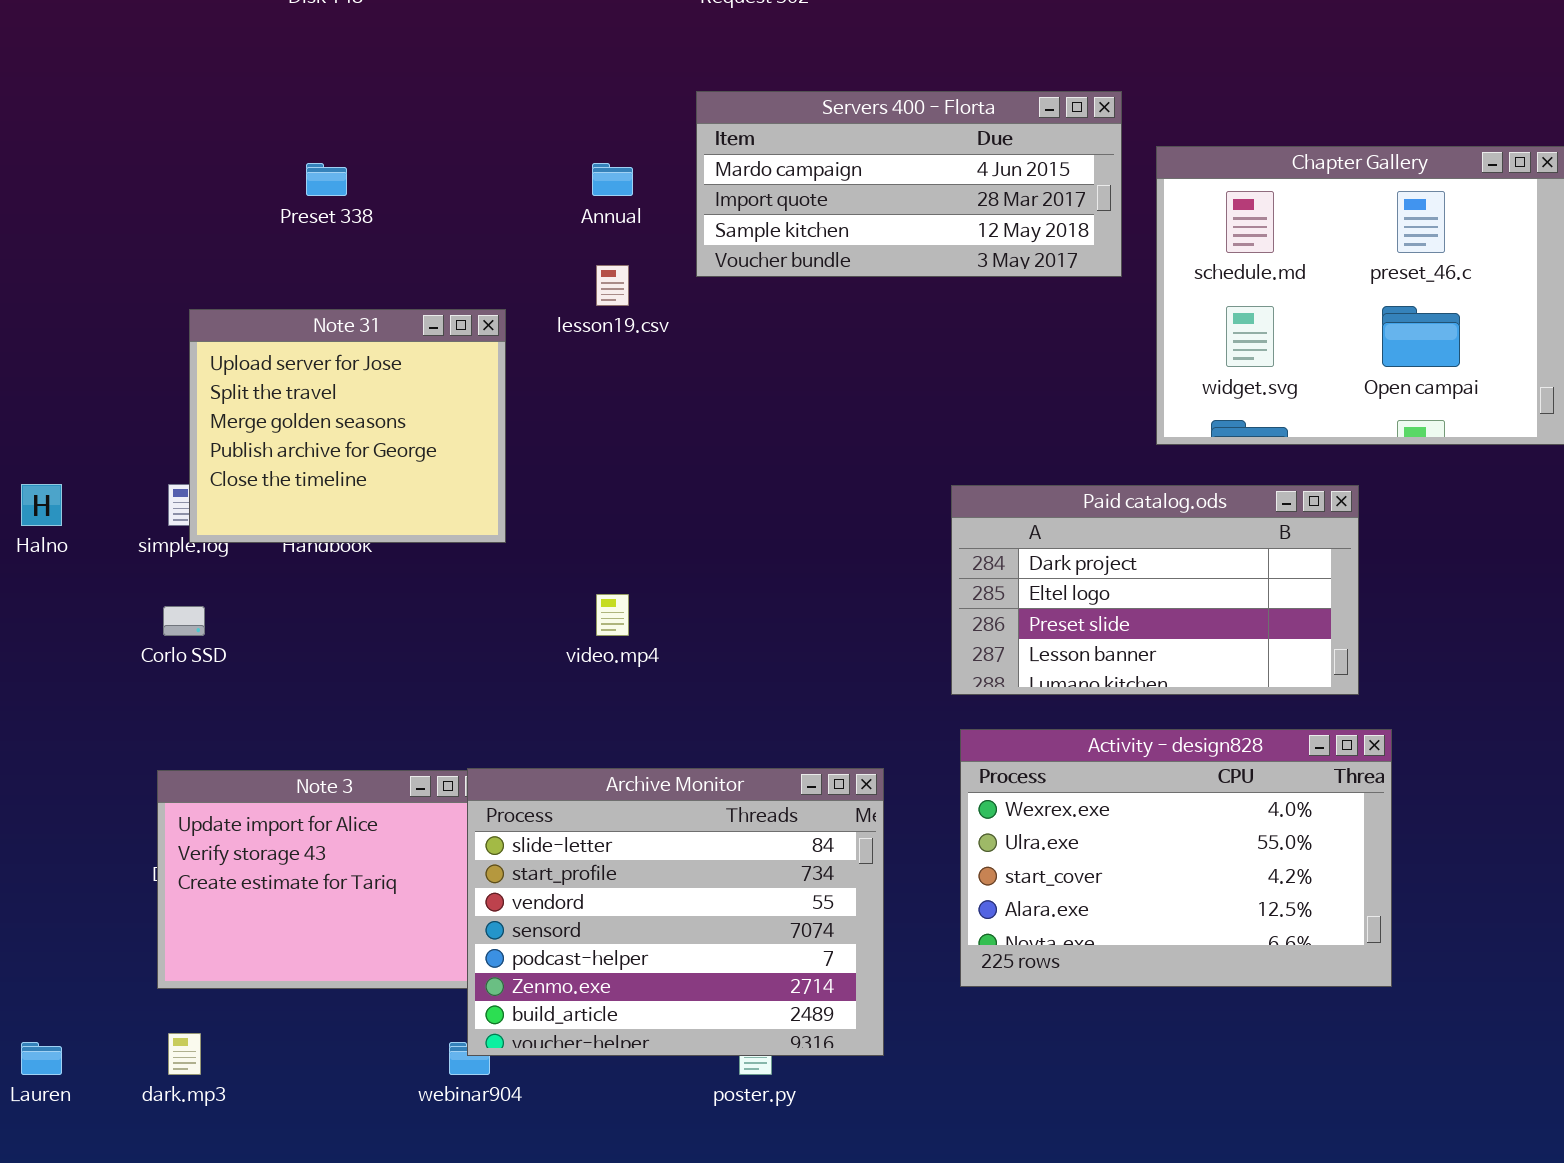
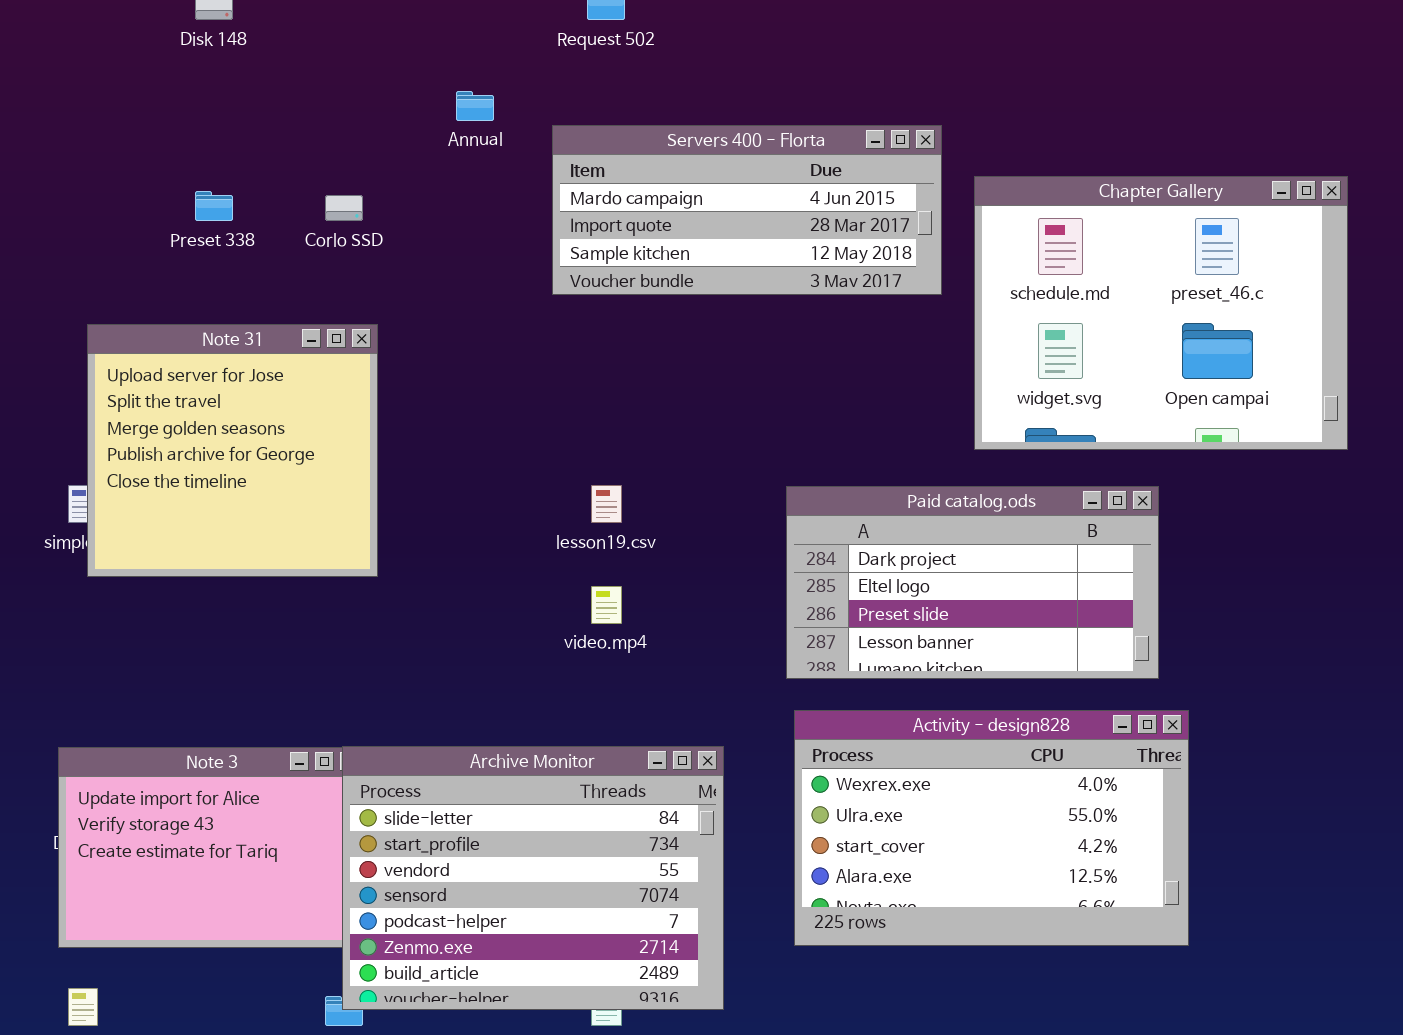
Annual: [592,163,633,196] -> [456,91,494,121], moved
lesson19.csv: [596,265,629,306] -> [591,485,622,523], moved
Note 31: [189,309,506,543] -> [87,324,378,577], resized
video.mp4: [596,594,629,636] -> [591,586,622,624], moved
Corlo SSD: [163,606,205,636] -> [325,195,363,221], moved

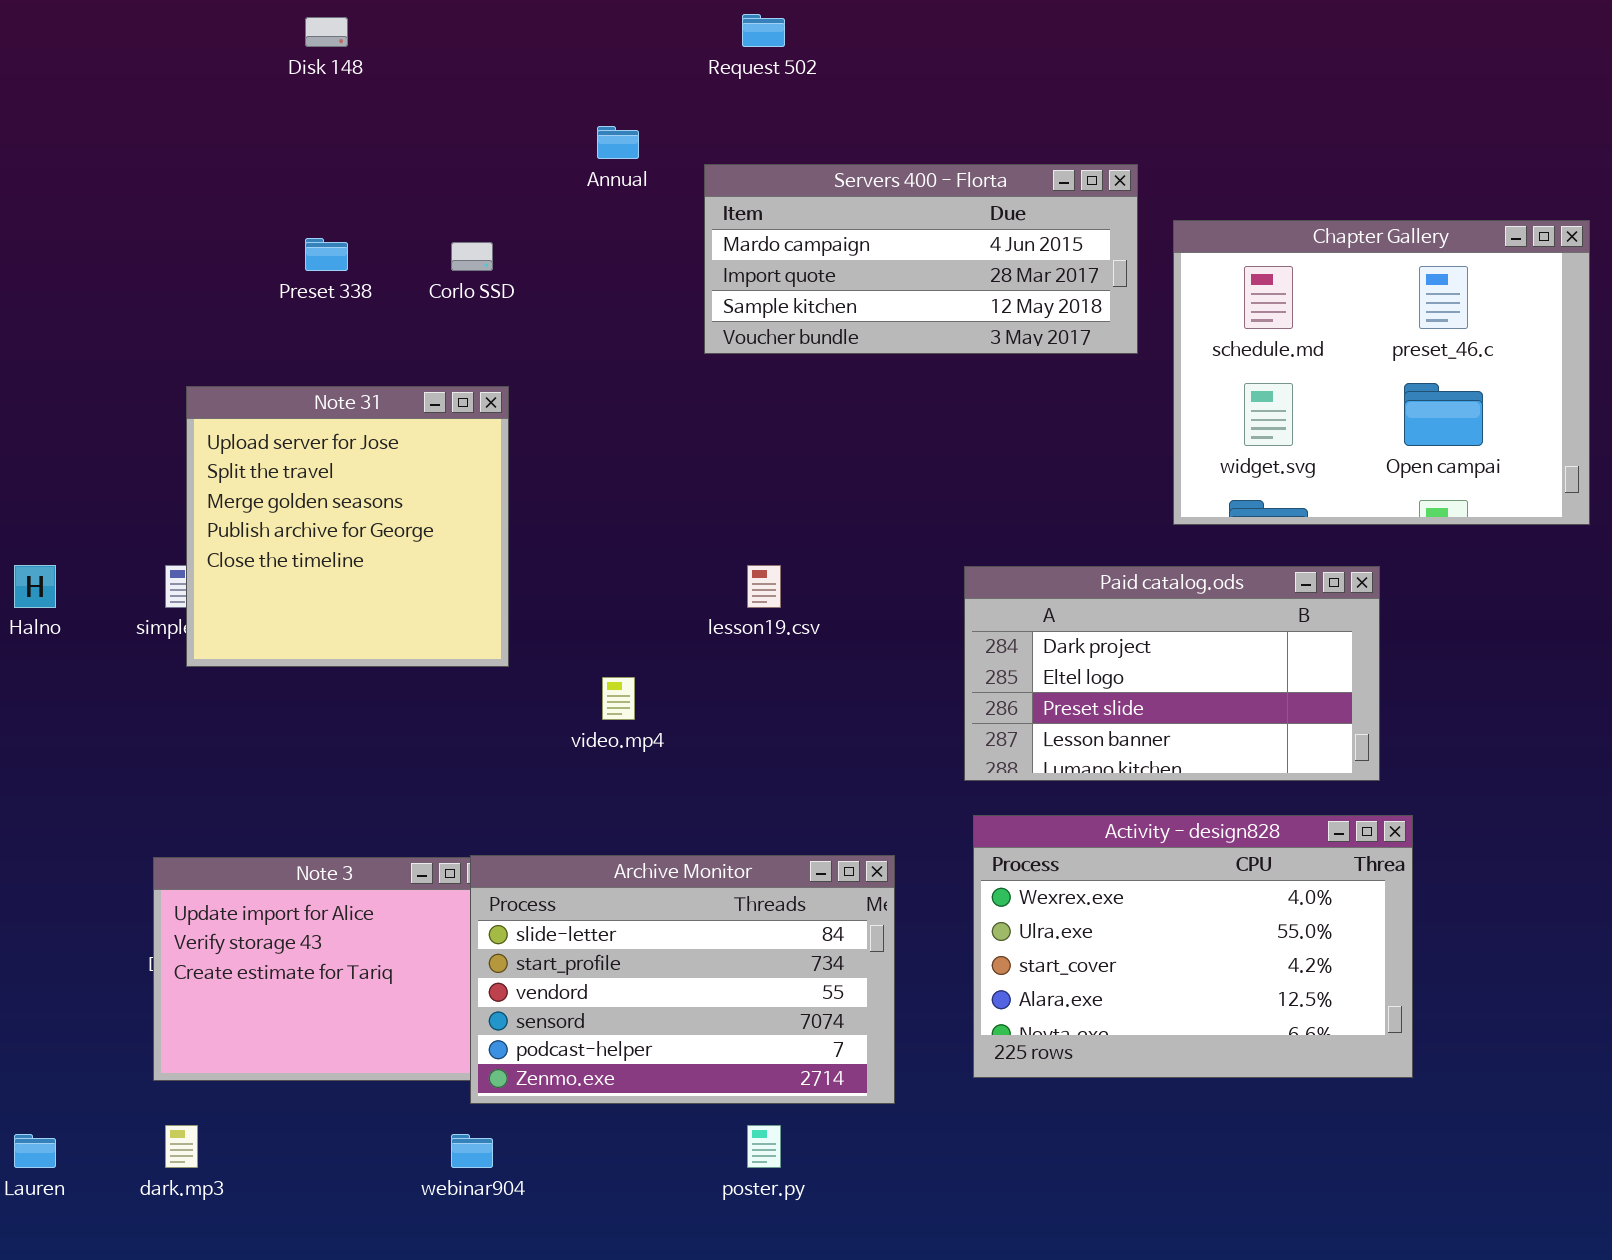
video.mp4: [591,586,622,624] -> [602,677,635,720], moved
Archive Monitor: [342,746,724,1010] -> [470,855,895,1104], resized

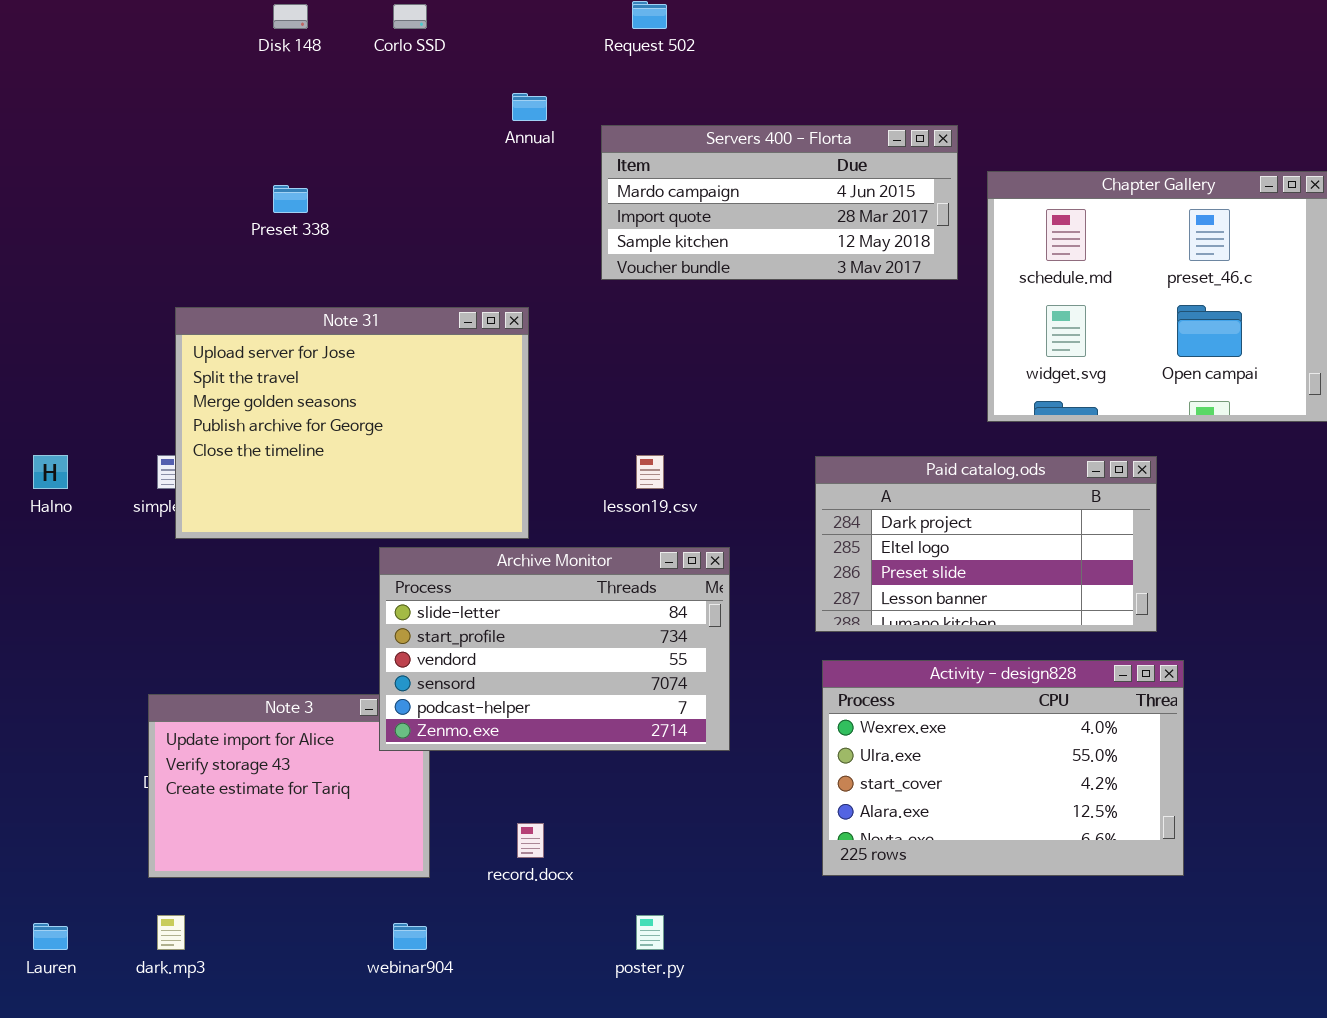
Corlo SSD: [451,242,493,271] -> [393,4,427,29], moved
Note 31: [186,386,509,667] -> [175,307,529,539], resized
Archive Monitor: [470,855,895,1104] -> [379,547,730,751], moved

